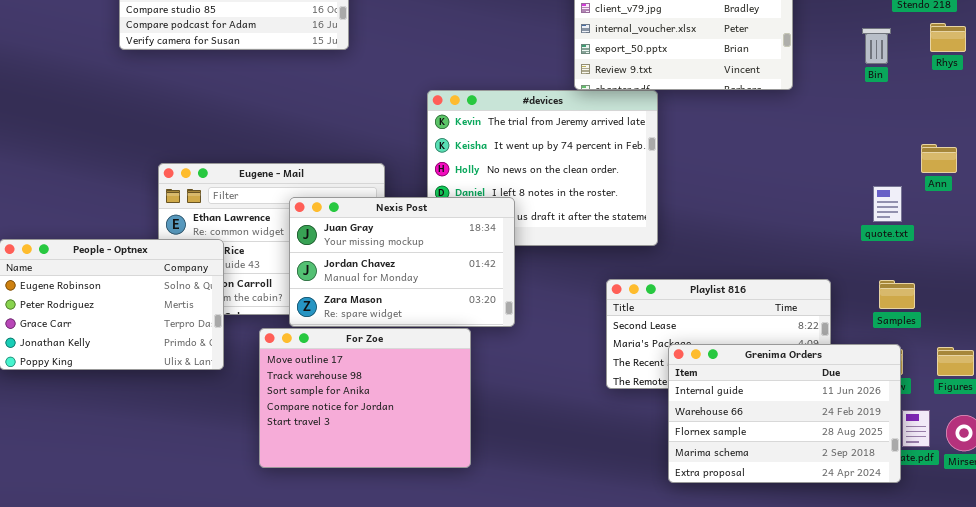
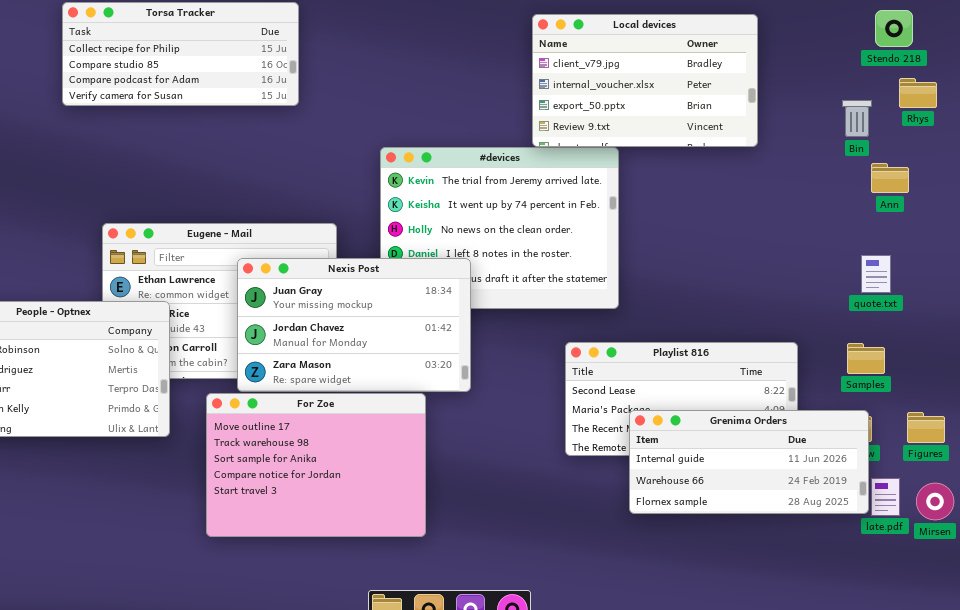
Bin: [862,28,891,64] -> [842,100,872,137], moved
Ann: [921,144,957,173] -> [871,163,909,193], moved
quote.txt: [873,186,902,222] -> [861,255,891,293], moved
Grenima Orders: [668,344,901,483] -> [629,410,869,514], resized

